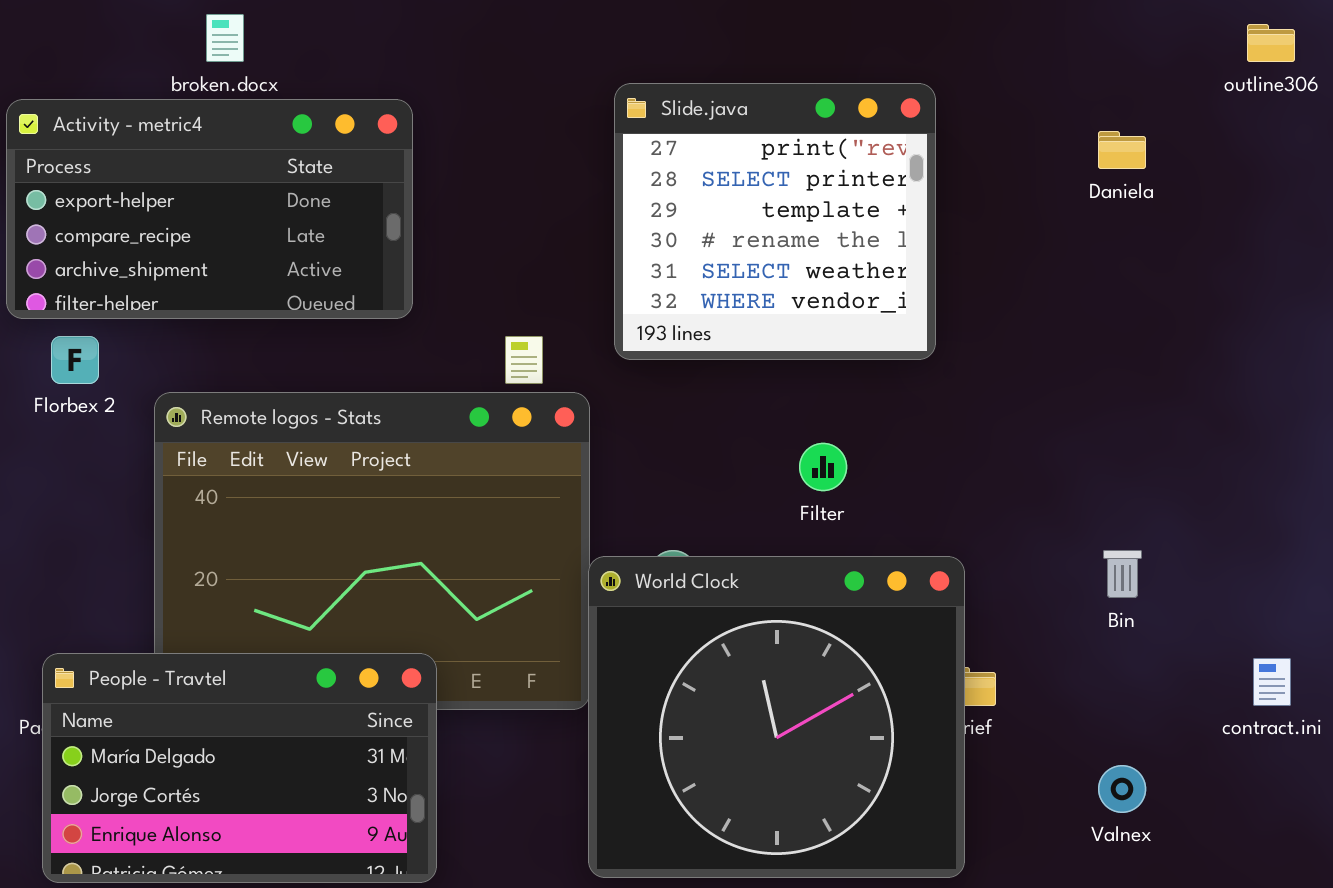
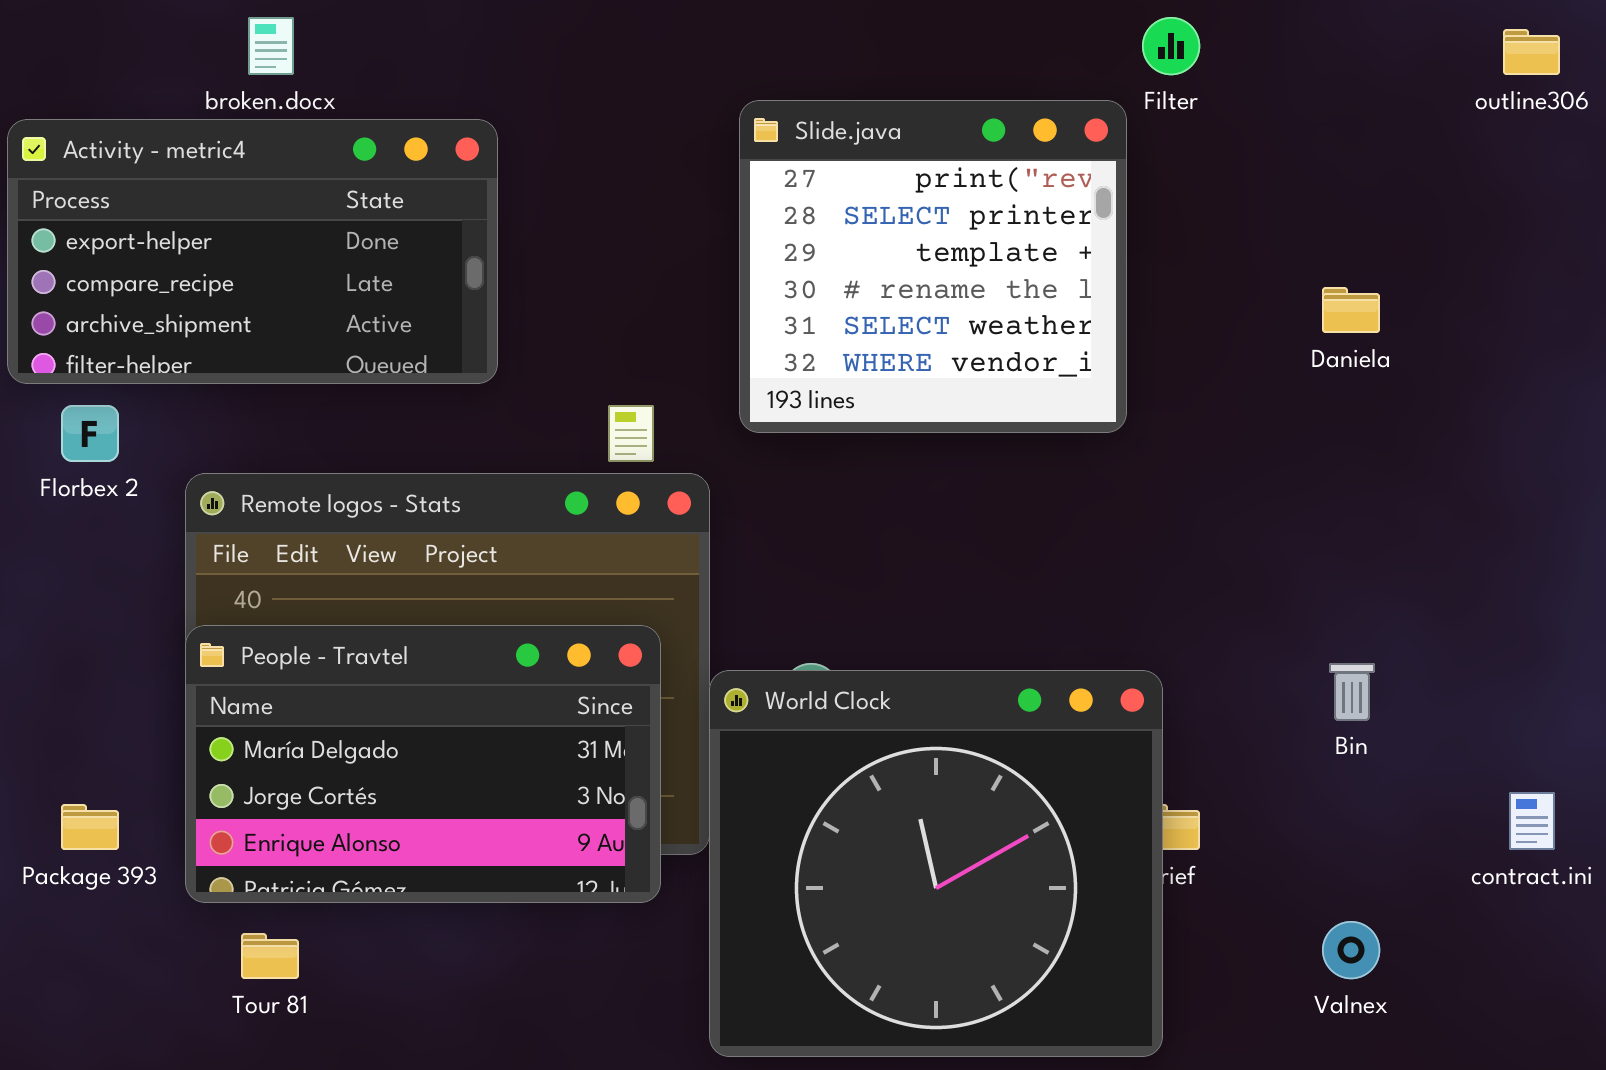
Daniela: [1098,131,1146,169] -> [1322,287,1380,333], moved
Filter: [799,443,847,491] -> [1142,17,1200,75], moved
People - Travtel: [42,653,437,883] -> [185,625,661,903], moved

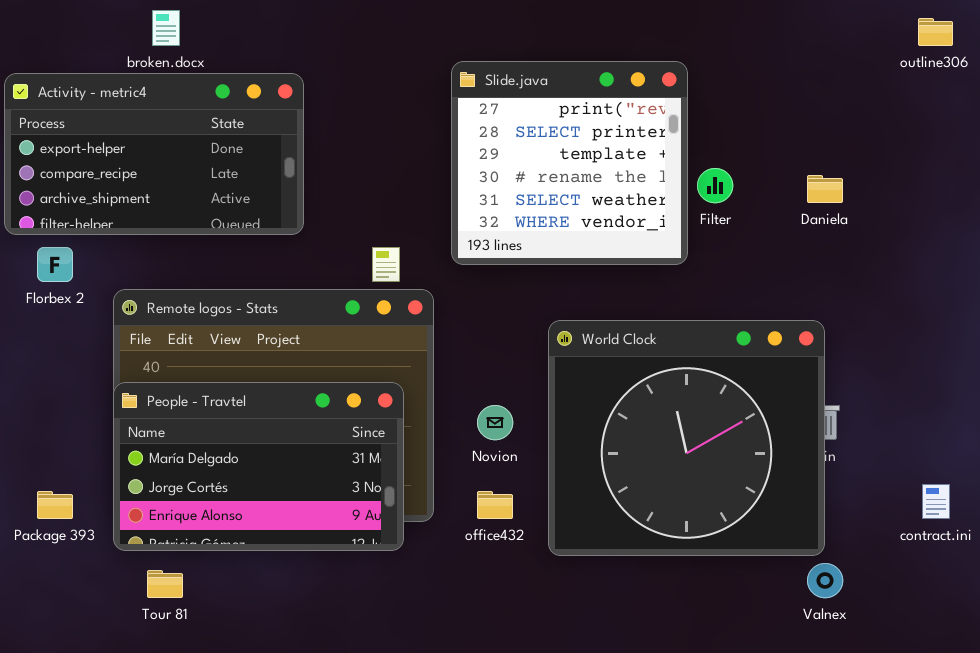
Filter: [1142,17,1200,75] -> [697,168,733,203], moved
World Clock: [709,670,1163,1057] -> [548,320,825,556], moved

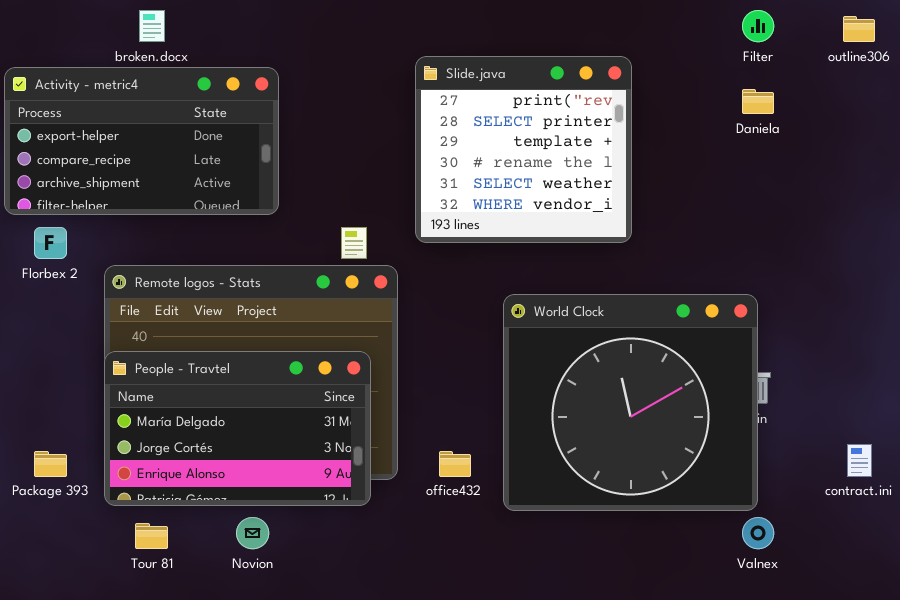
Filter: [697,168,733,203] -> [742,10,774,42], moved
Daniela: [807,175,843,203] -> [742,89,774,114], moved
Novion: [477,405,513,440] -> [236,517,269,549], moved

